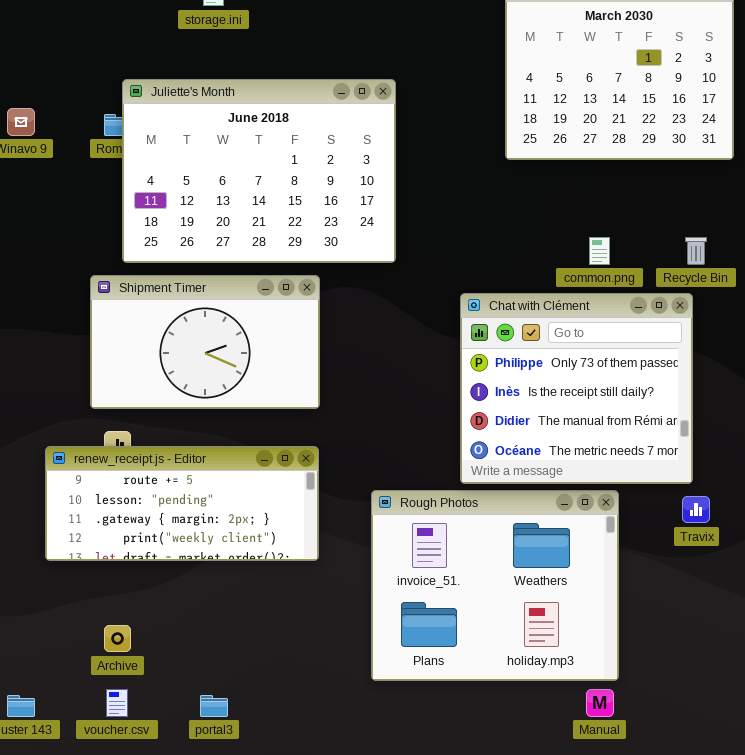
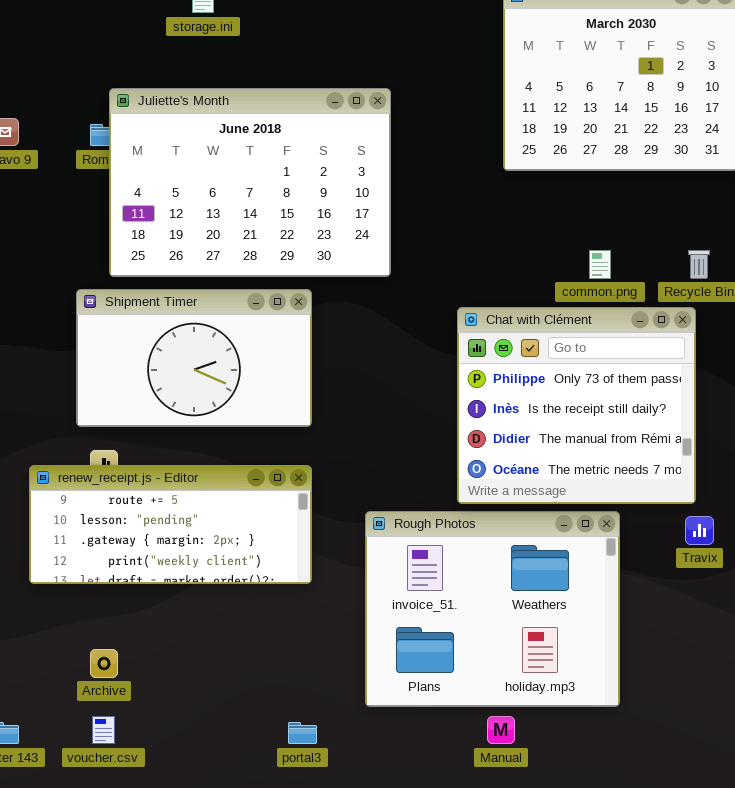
Manual: [586,689,614,717] -> [487,716,515,744], moved
portal3: [200,695,228,717] -> [288,722,317,744], moved

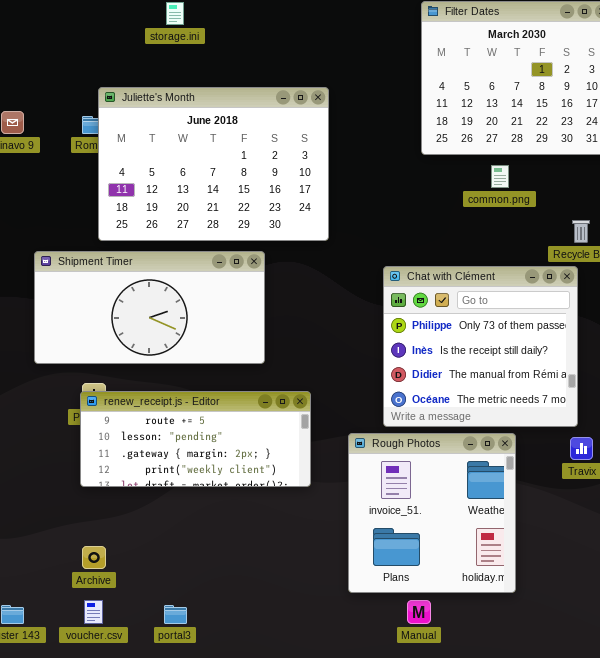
common.png: [589,250,611,279] -> [491,165,509,188], moved
Shipment Timer: [76,289,312,427] -> [34,251,265,364], resized
renew_receipt.js - Editor: [29,465,312,584] -> [80,391,311,487], moved
Rough Photos: [365,511,620,707] -> [348,433,516,593], resized
portal3: [288,722,317,744] -> [164,605,187,624], moved

